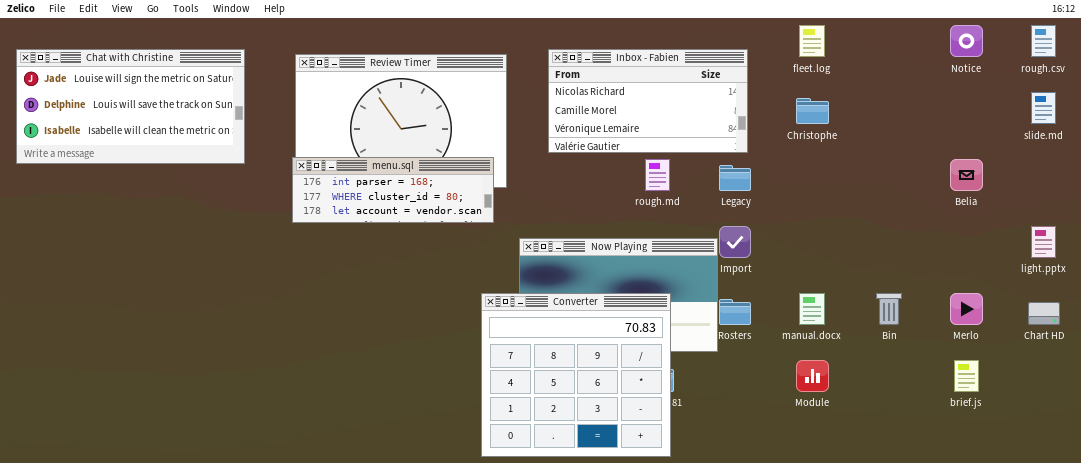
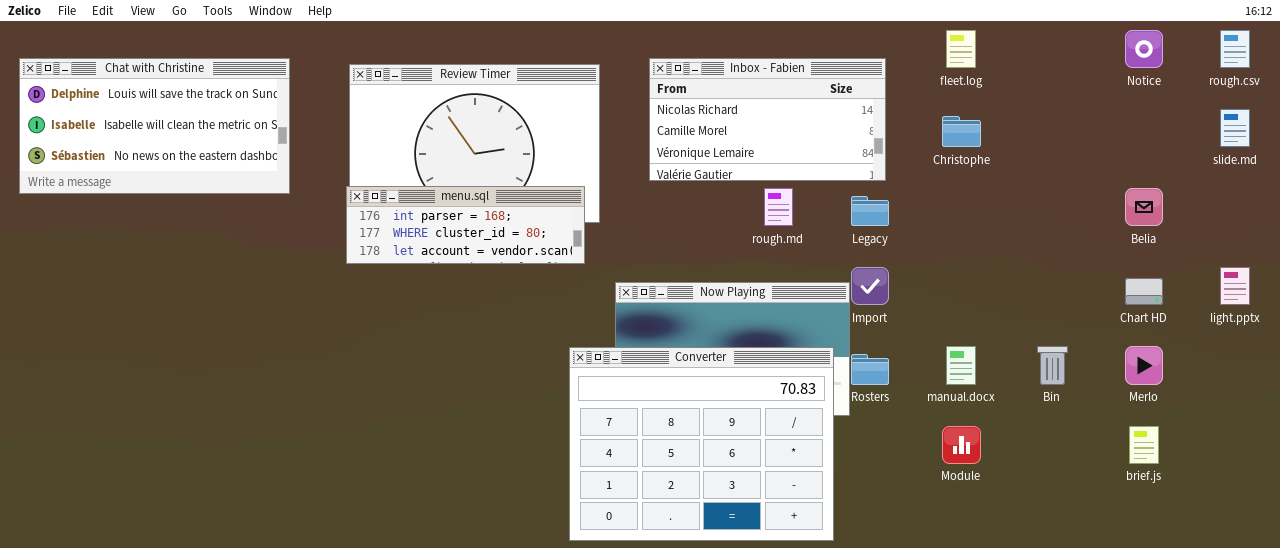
Chat with Christine: [16,49,245,164] -> [19,58,290,194], scrolled down 1 row
Converter: [481,293,671,457] -> [569,347,834,541], resized
Chart HD: [1028,302,1060,325] -> [1125,278,1163,305], moved

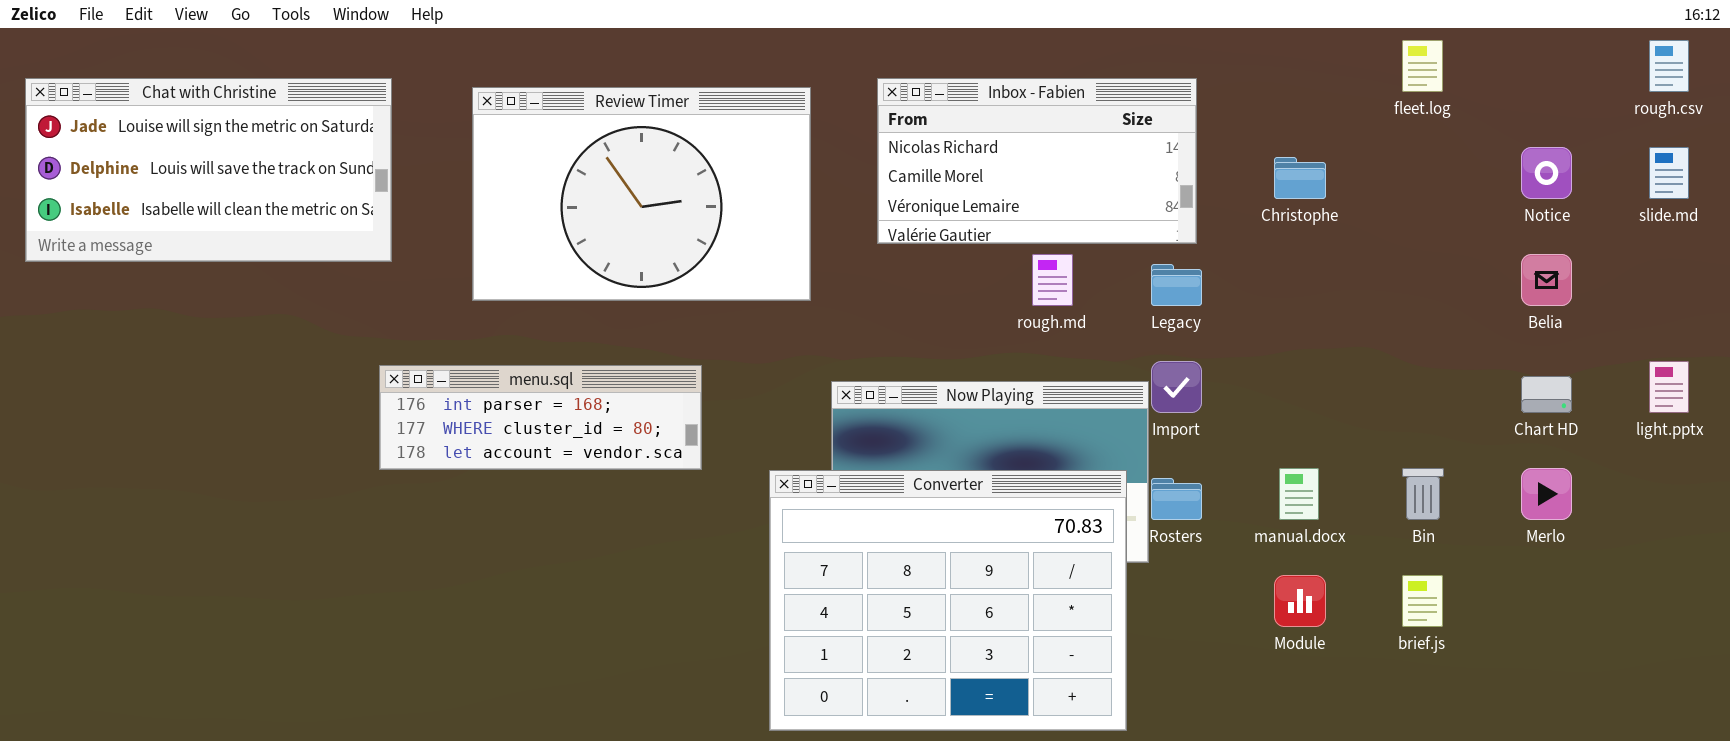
fleet.log: [946,30,976,68] -> [1402,40,1443,92], moved
Notice: [1125,30,1163,68] -> [1521,147,1572,199], moved
Chat with Christine: [19,58,290,194] -> [25,78,392,262], scrolled up 1 row
menu.sql: [346,186,585,264] -> [379,365,702,470], moved
brief.js: [1129,426,1159,464] -> [1402,575,1443,627], moved

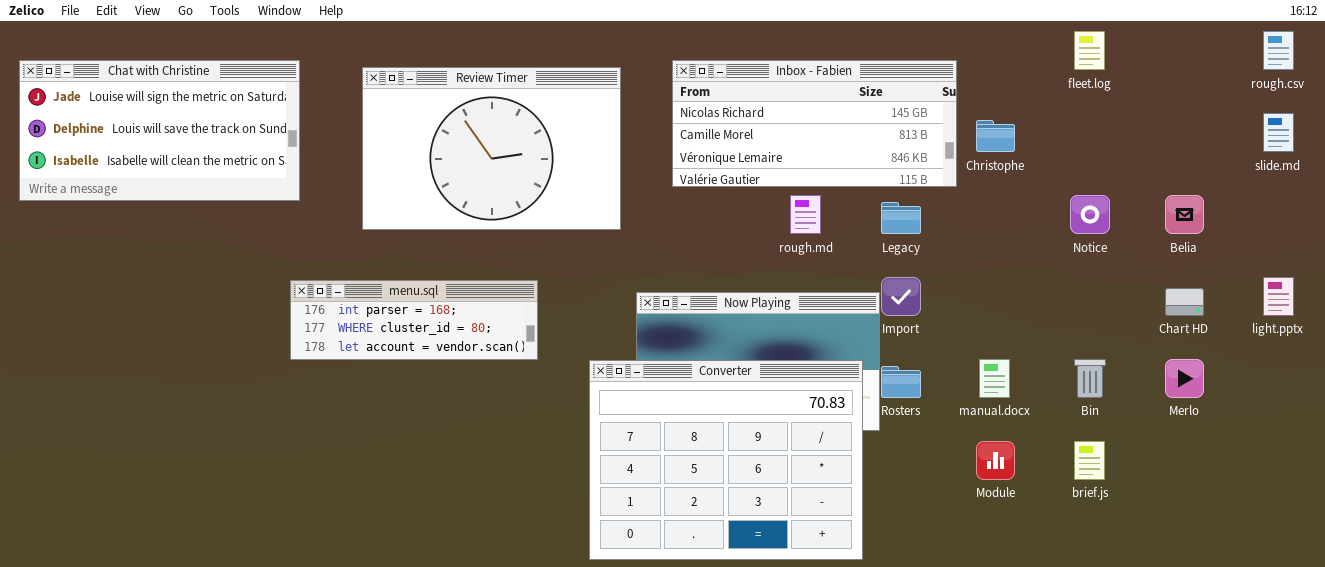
Inbox - Fabien: [877,78,1197,244] -> [672,60,957,187], resized
Notice: [1521,147,1572,199] -> [1070,195,1110,234], moved

